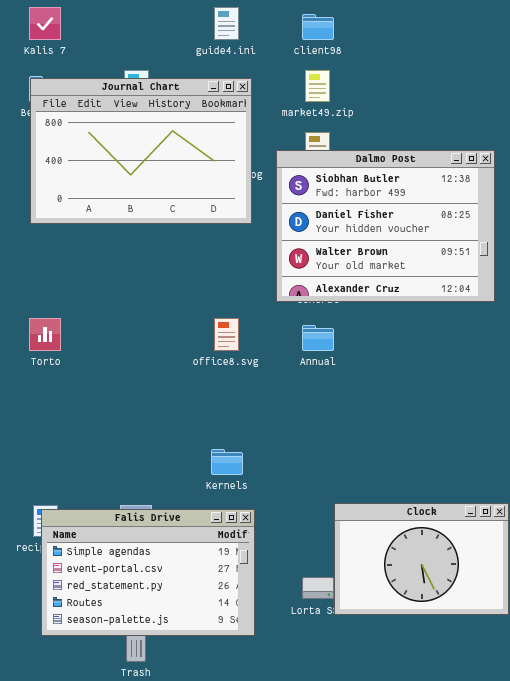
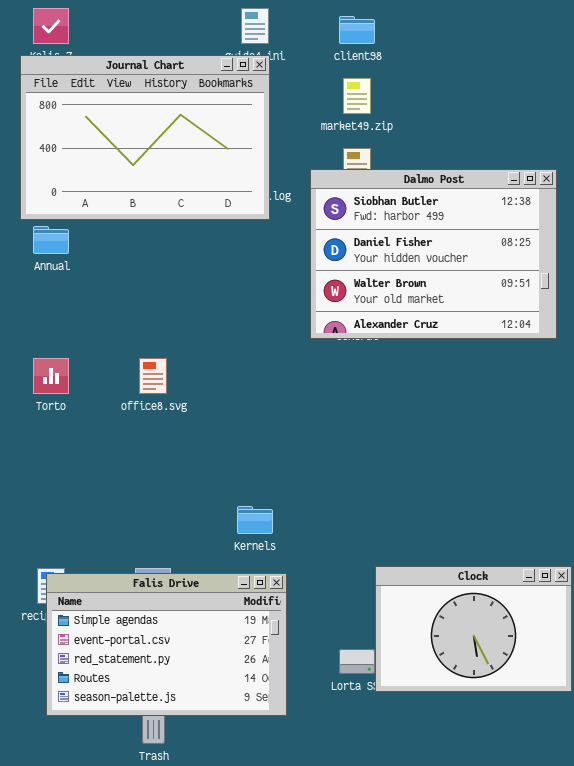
Journal Chart: [30,78,252,224] -> [20,55,270,220], moved
office8.svg: [214,318,239,351] -> [139,358,167,394], moved
Annual: [302,325,334,351] -> [33,226,69,254], moved

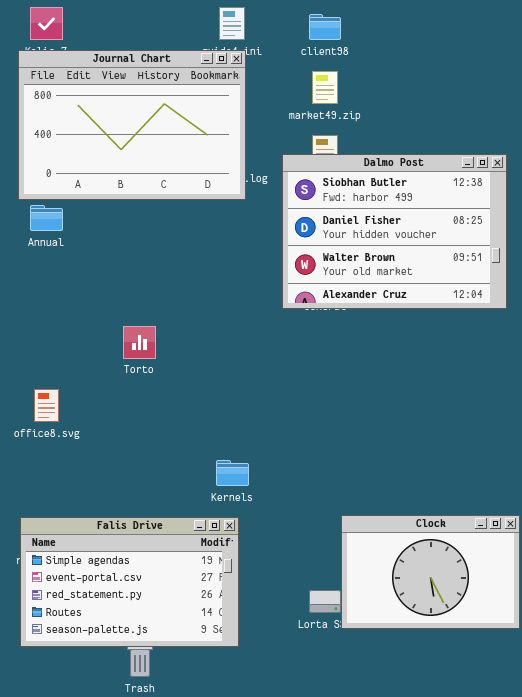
Torto: [33,358,69,394] -> [123,326,156,359], moved
office8.svg: [139,358,167,394] -> [34,389,59,422], moved
Falis Drive: [46,573,287,716] -> [20,517,239,647], moved

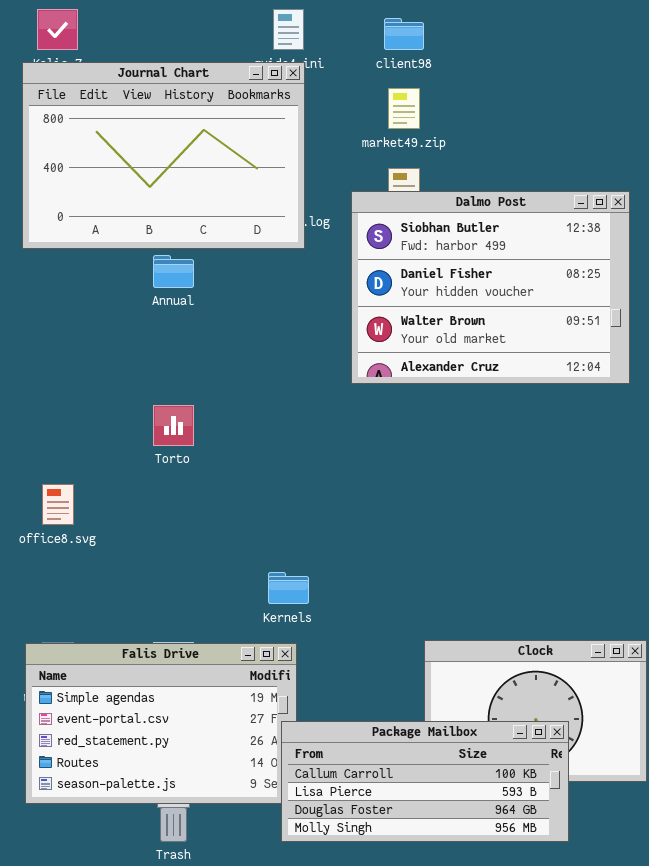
Annual: [30,205,63,231] -> [153,255,194,288], moved
Package Mailbox: none -> [281,721,569,842], opened

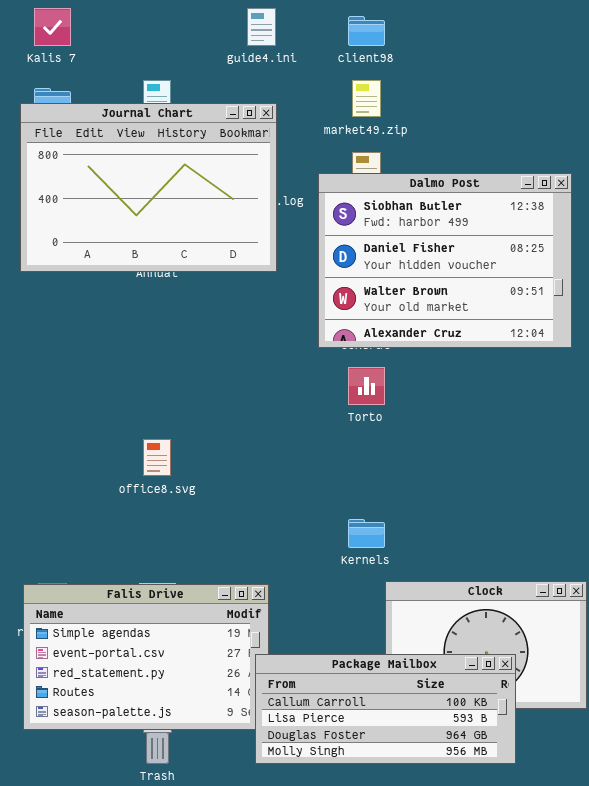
Journal Chart: [22,62,305,249] -> [20,103,277,272], moved
Torto: [153,405,194,446] -> [348,367,385,405], moved
office8.svg: [42,484,74,525] -> [143,439,171,476], moved
Kernels: [268,572,309,604] -> [348,519,385,548], moved

